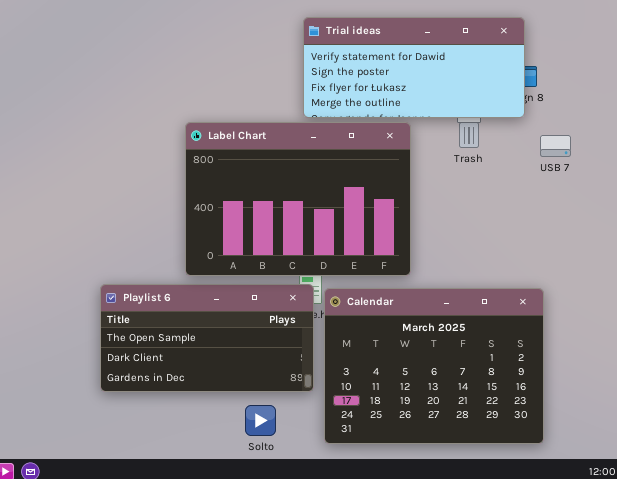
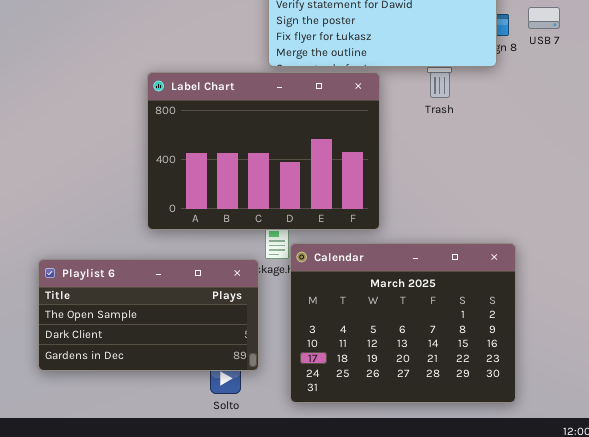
USB 7: [540,135,571,157] -> [528,7,560,29], moved
Playlist 6: [100,284,314,392] -> [38,259,259,371], moved

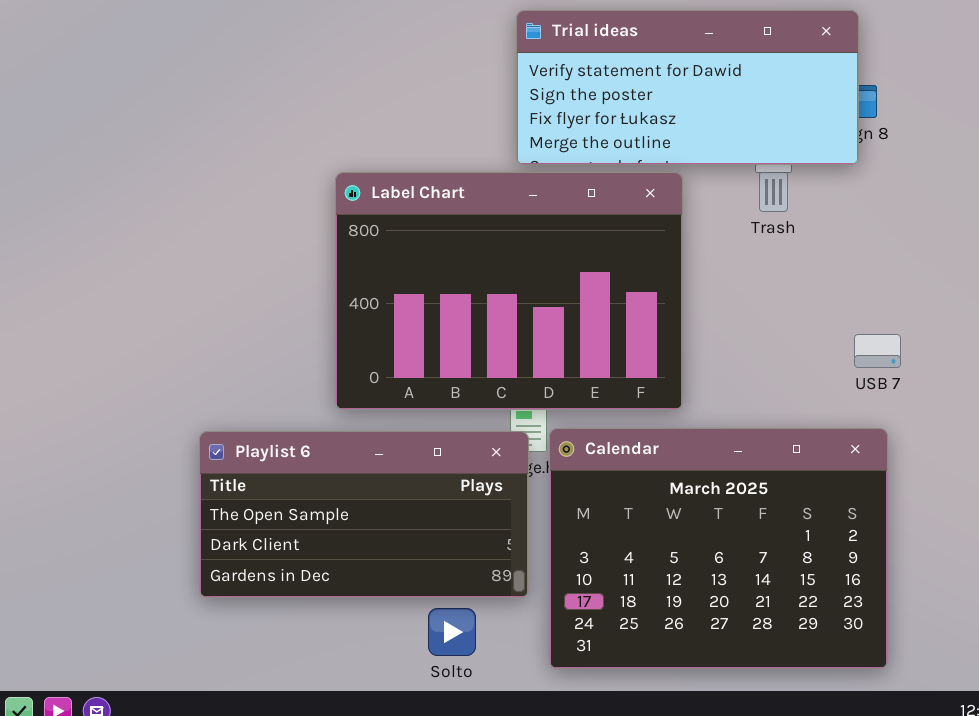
USB 7: [528,7,560,29] -> [854,334,901,368], moved
Playlist 6: [38,259,259,371] -> [199,431,529,598], moved

